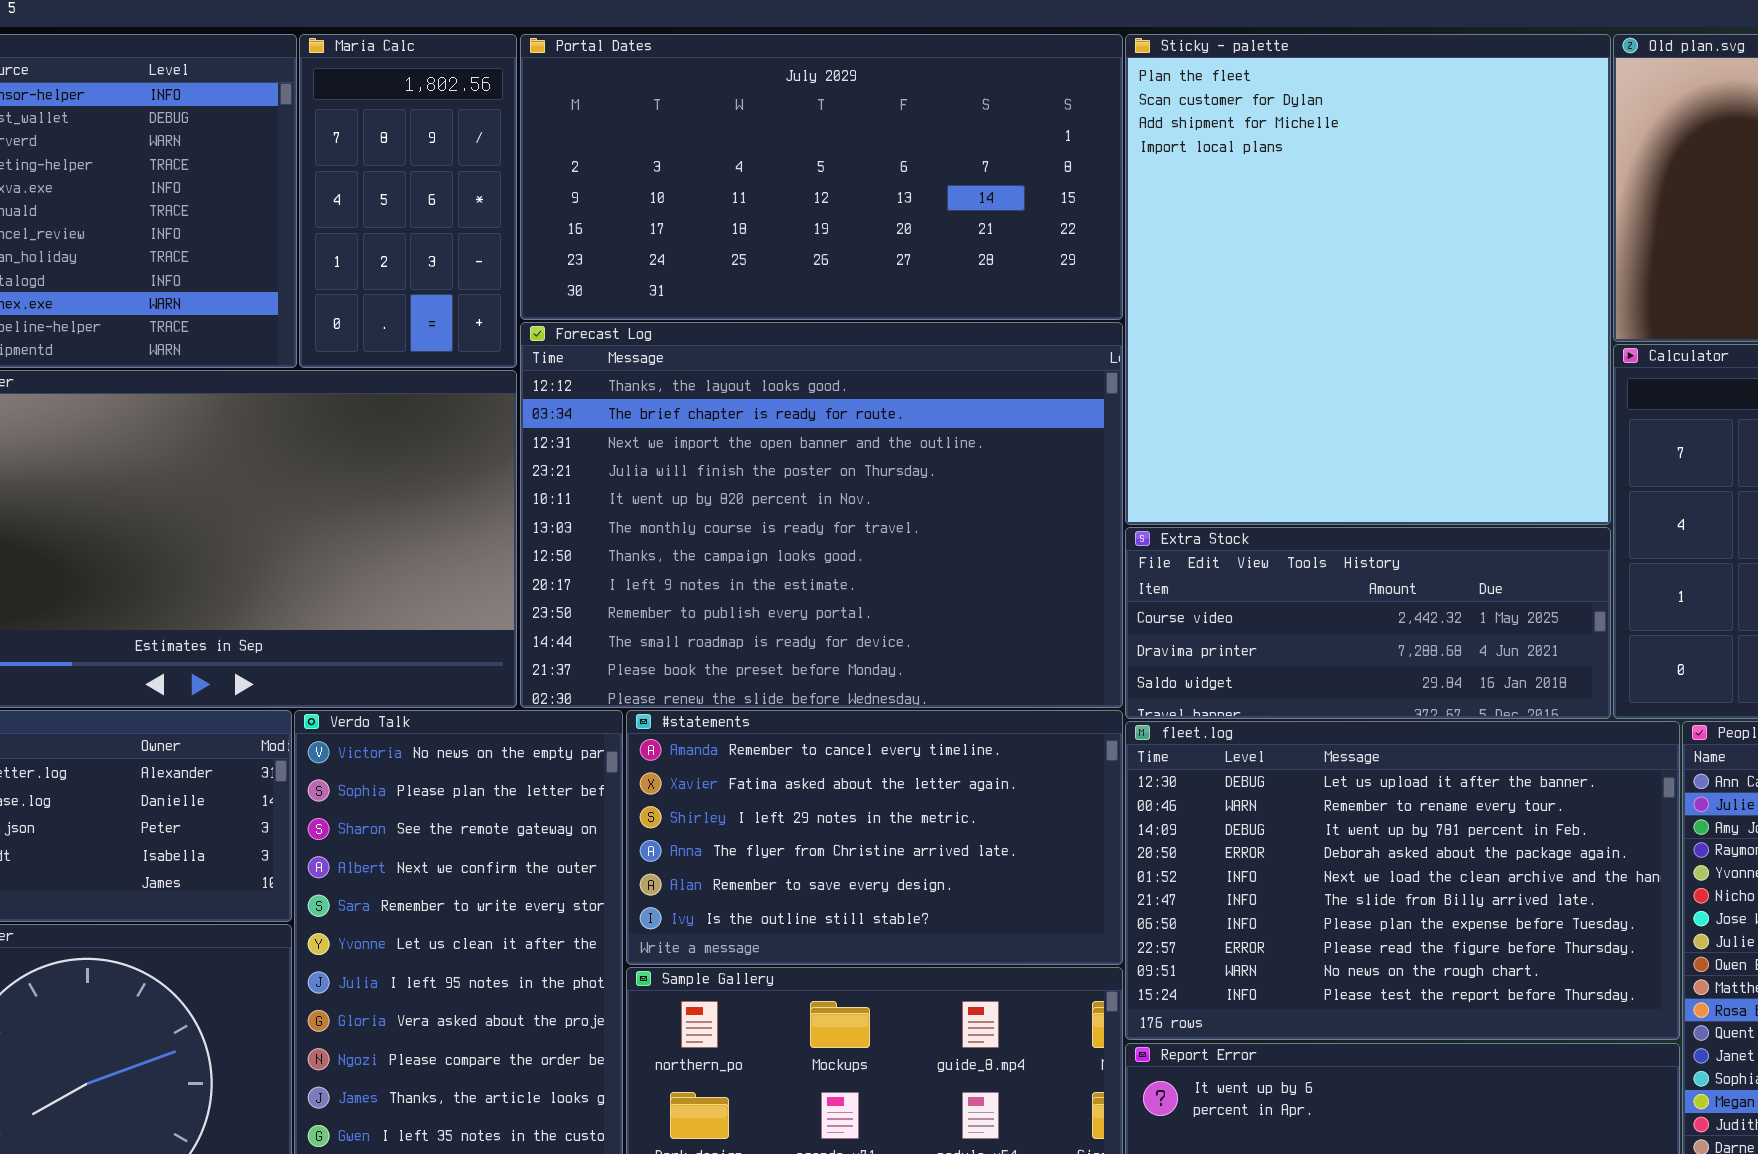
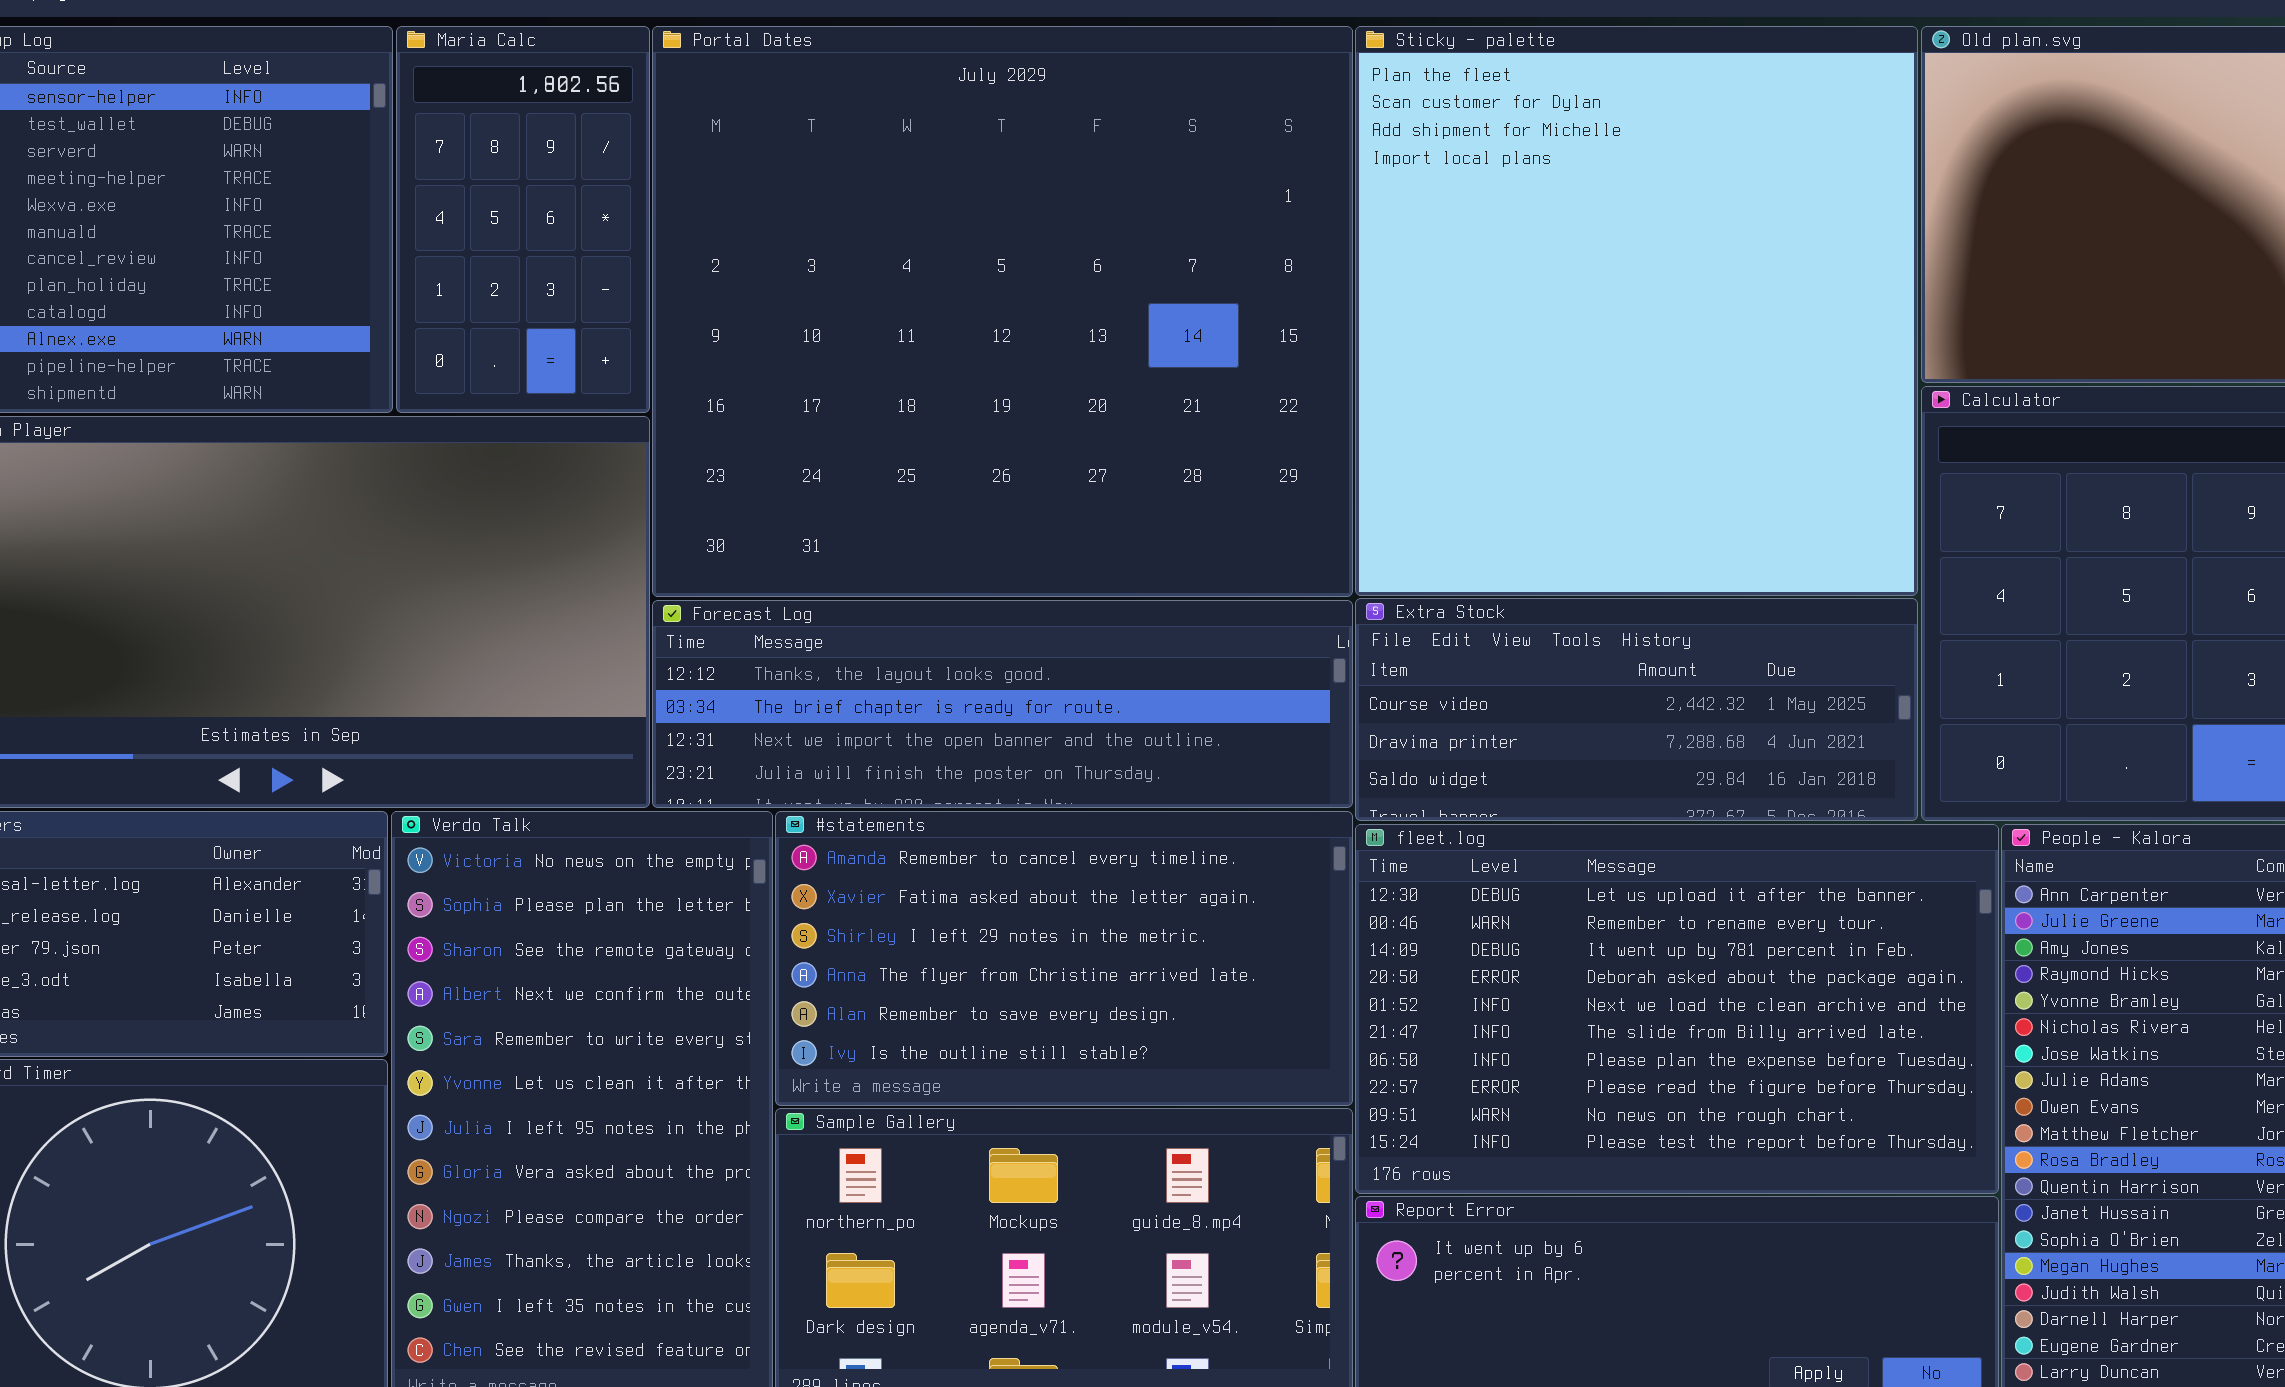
Portal Dates: [520,34,1123,320] -> [652,26,1353,597], resized
Forecast Log: [520,322,1123,708] -> [652,600,1353,808], resized

